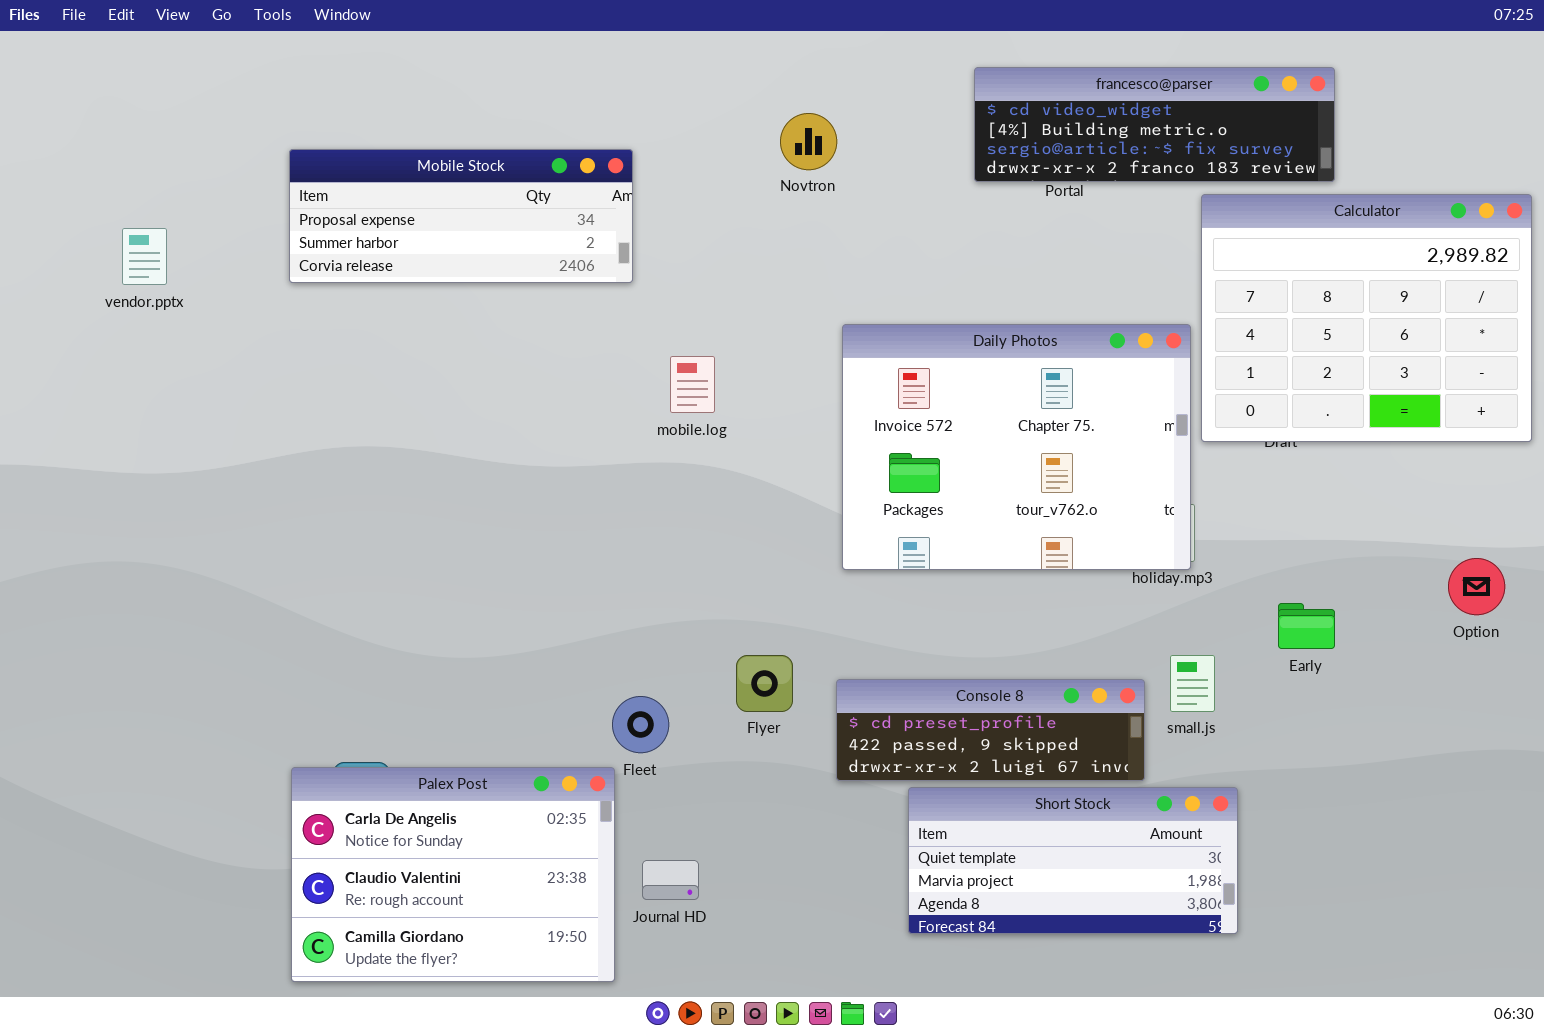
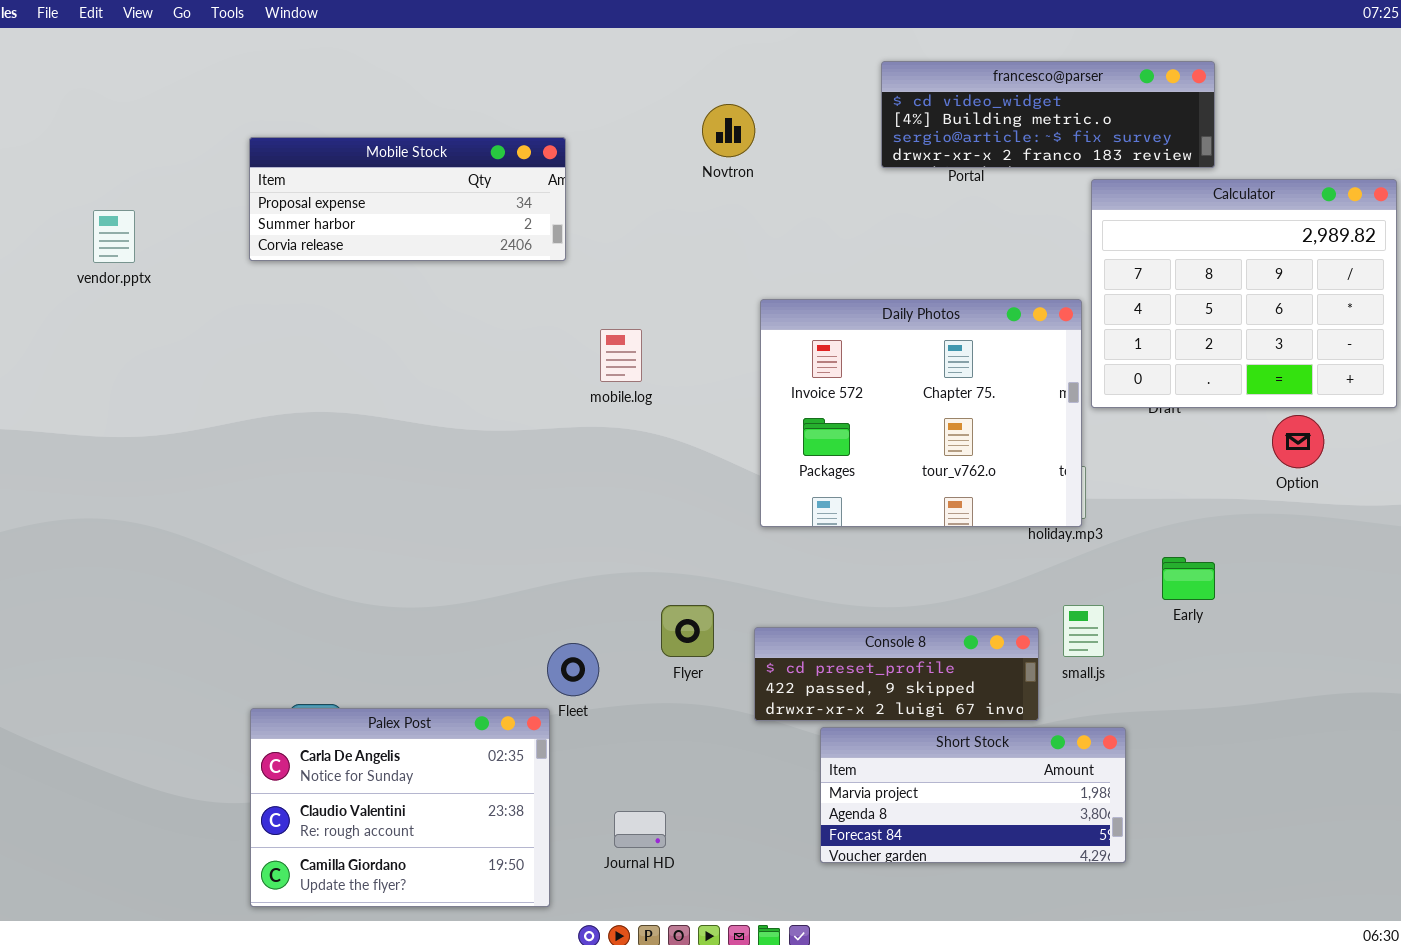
Option: [1448,558,1505,615] -> [1272,415,1324,468], moved
Short Stock: [908,787,1238,934] -> [820,727,1126,863], scrolled down 1 row
Journal HD: [642,860,699,900] -> [614,811,666,848], moved

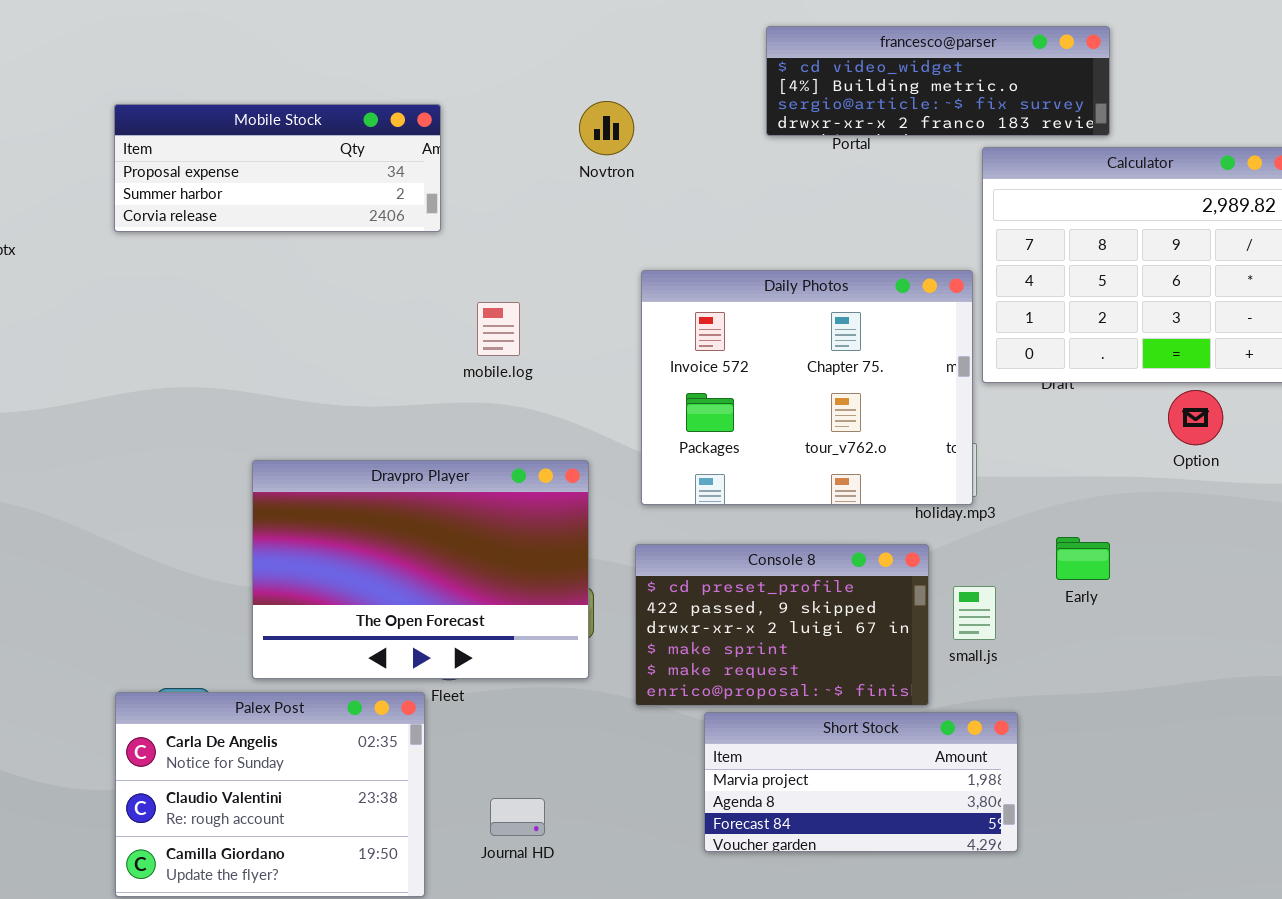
Novtron: [702,104,755,157] -> [579,101,634,155], moved
Dravpro Player: none -> [252,460,589,679], opened
Console 8: [754,627,1039,721] -> [635,544,929,706], resized

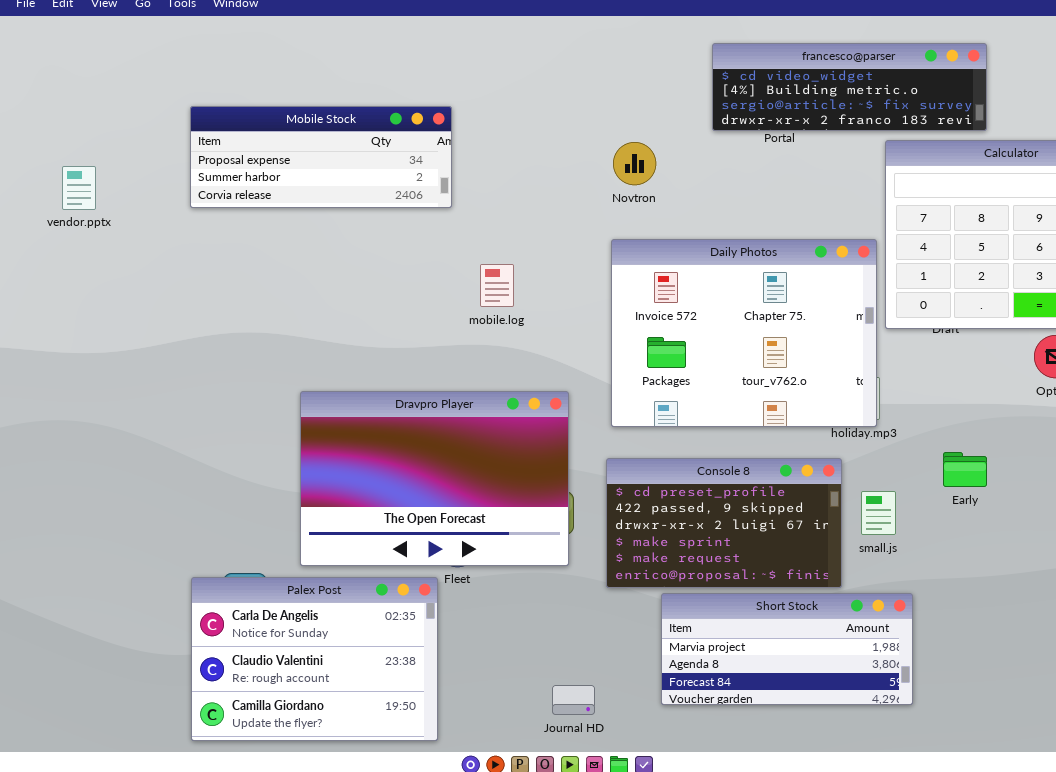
Novtron: [579,101,634,155] -> [613,142,656,185], moved
Journal HD: [490,798,545,836] -> [552,685,595,715], moved

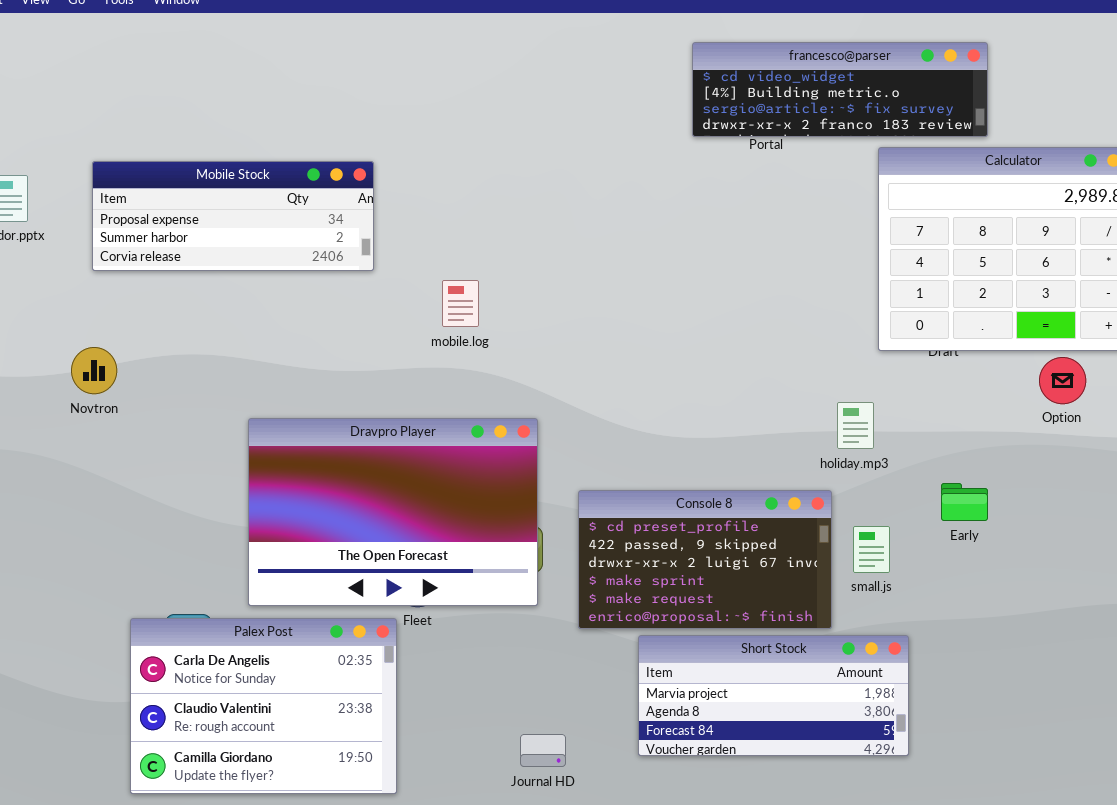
Mobile Stock: [190,106,452,208] -> [92,161,374,271], moved
Novtron: [613,142,656,185] -> [71,347,117,394], moved
Daily Photos: [611,239,877,427] -> none, closed

